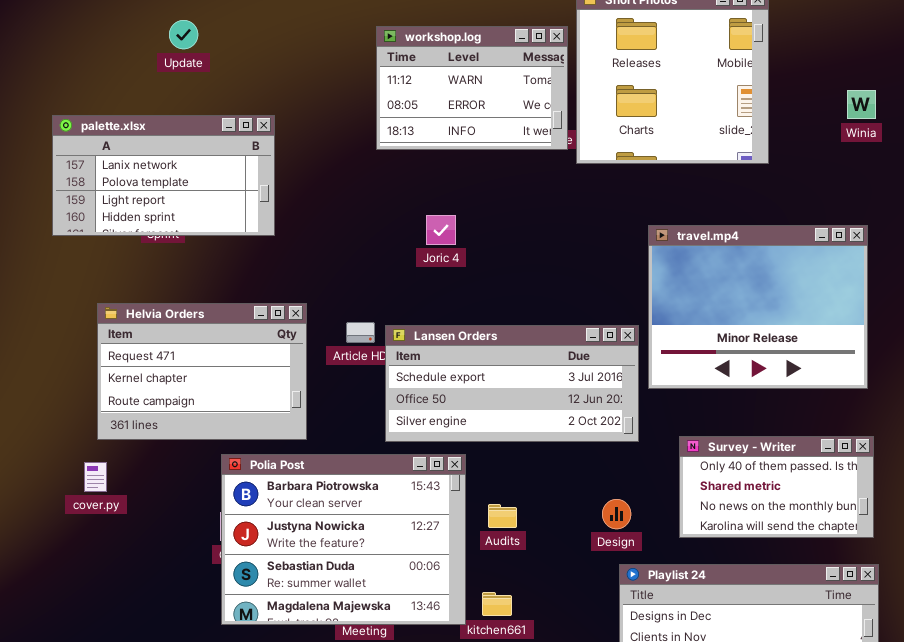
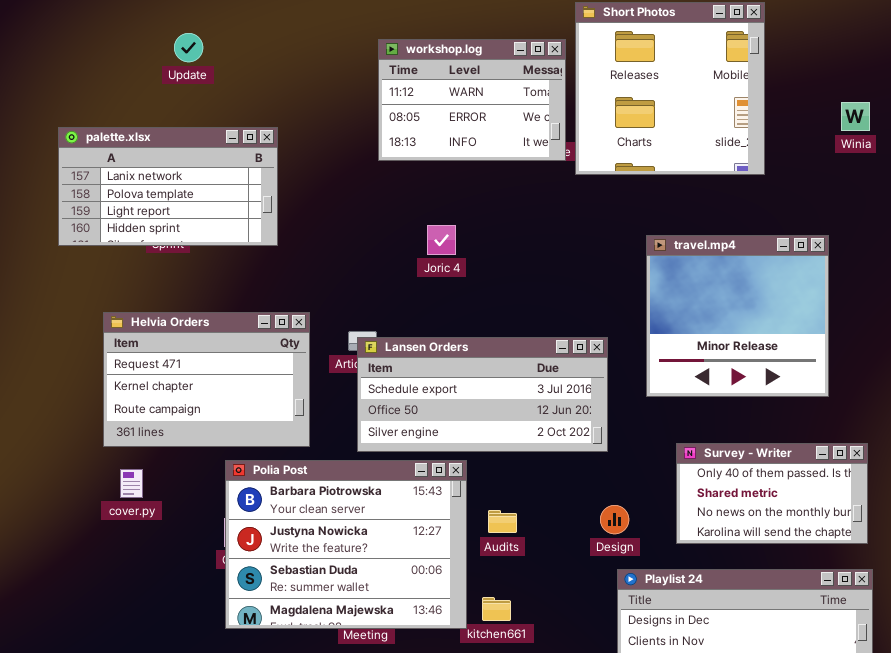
travel.mp4: [648,225,868,389] -> [646,235,829,397], resized
Lansen Orders: [385,325,639,442] -> [357,337,608,452], moved
cover.py: [84,462,107,492] -> [120,469,143,498], moved

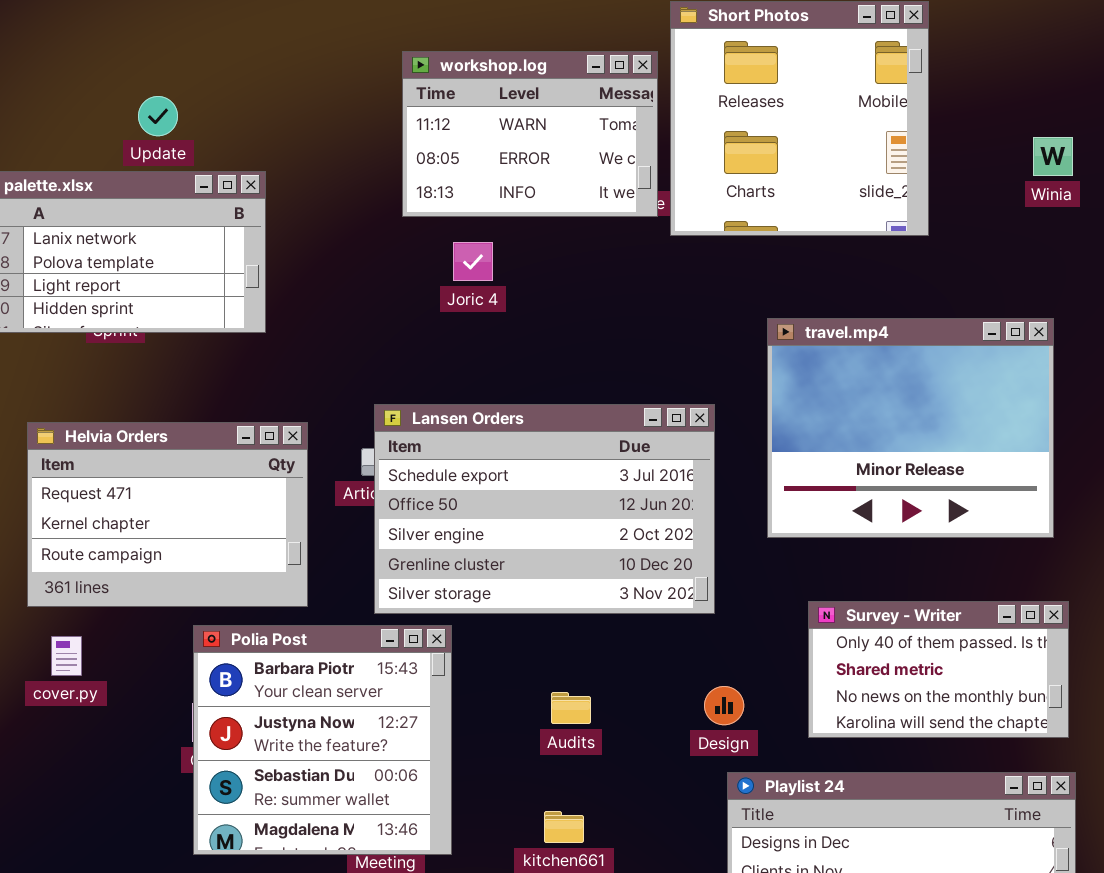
Update: [174,33,203,62] -> [138,96,178,136], moved
Joric 4: [427,225,456,255] -> [453,242,493,281], moved
travel.mp4: [646,235,829,397] -> [767,318,1054,538], resized
Lansen Orders: [357,337,608,452] -> [374,404,715,614], resized
Polia Post: [225,460,467,629] -> [193,625,452,855], resized

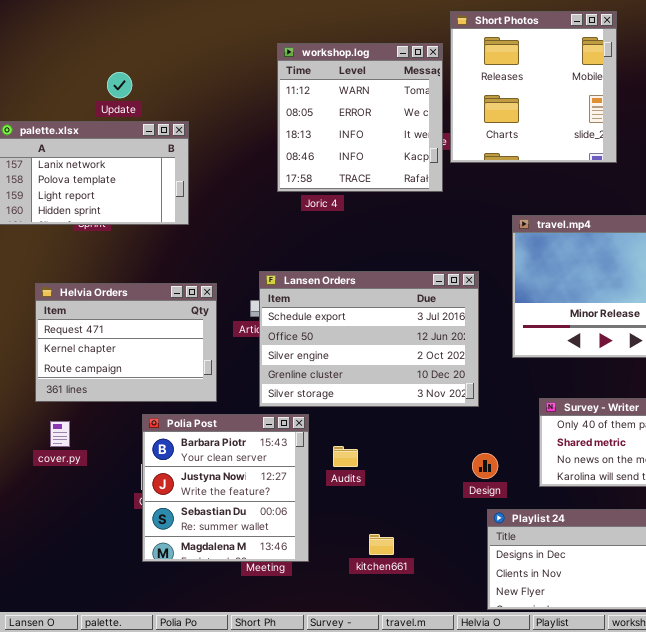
workshop.log: [402,51,658,217] -> [277,43,443,192], resized
Audits: [551,692,591,724] -> [333,446,358,467], moved

